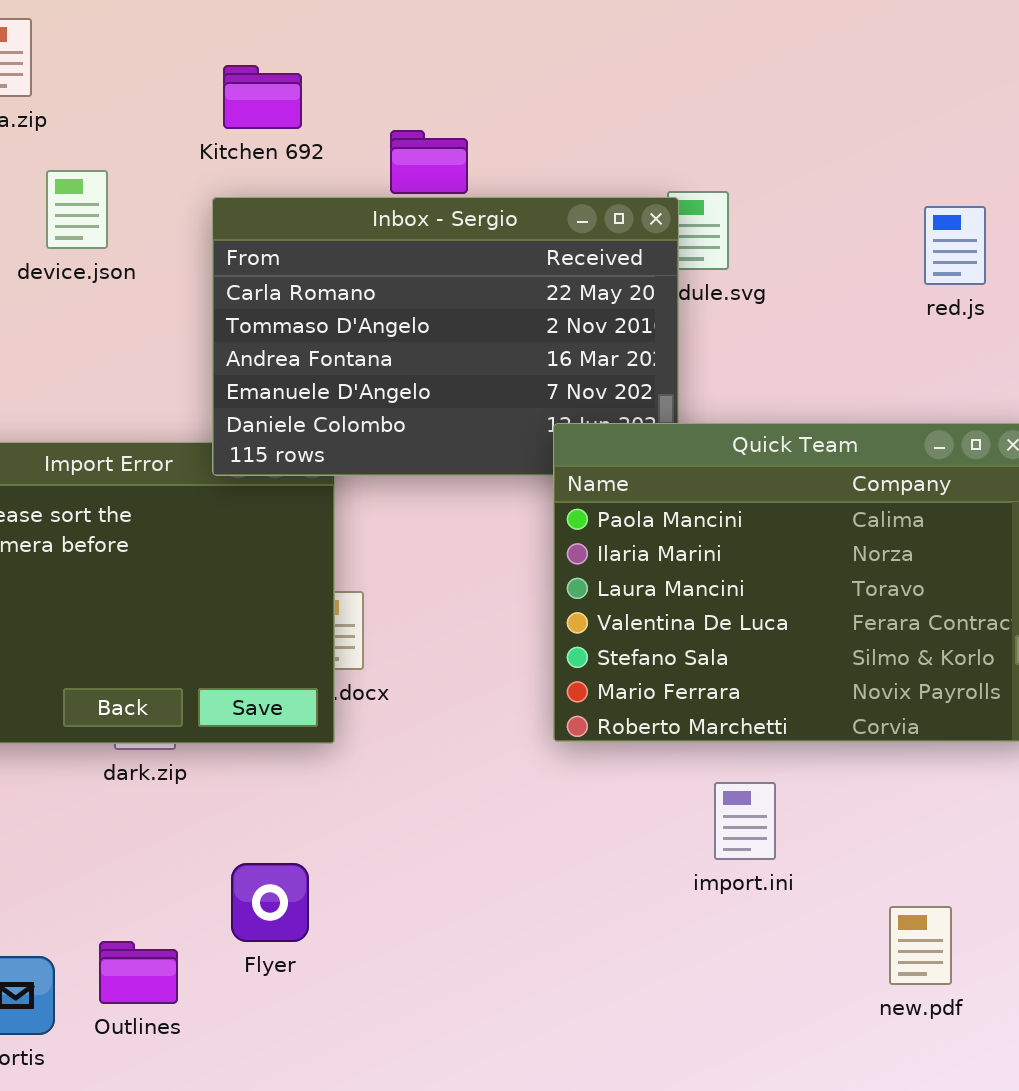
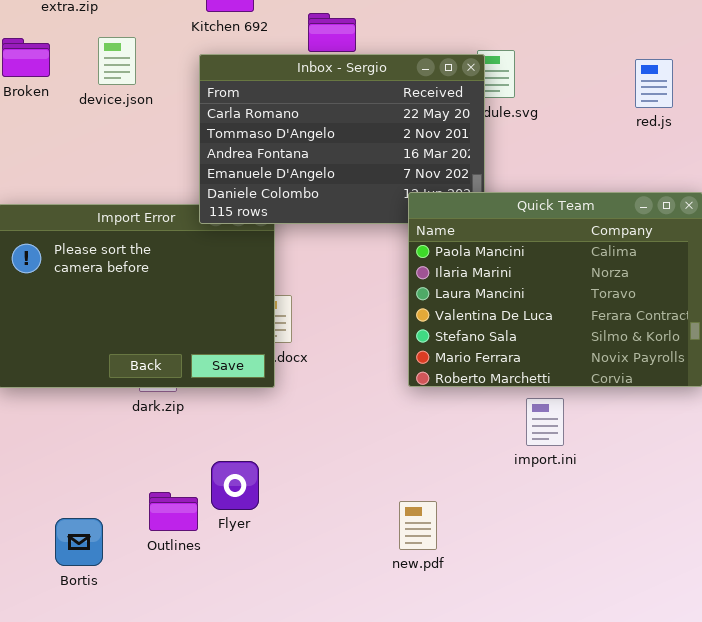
import.ini: [714,782,776,860] -> [526,398,564,446], moved
new.pdf: [889,906,952,985] -> [399,501,437,550], moved
Outlines: [99,941,178,1004] -> [149,492,198,531], moved

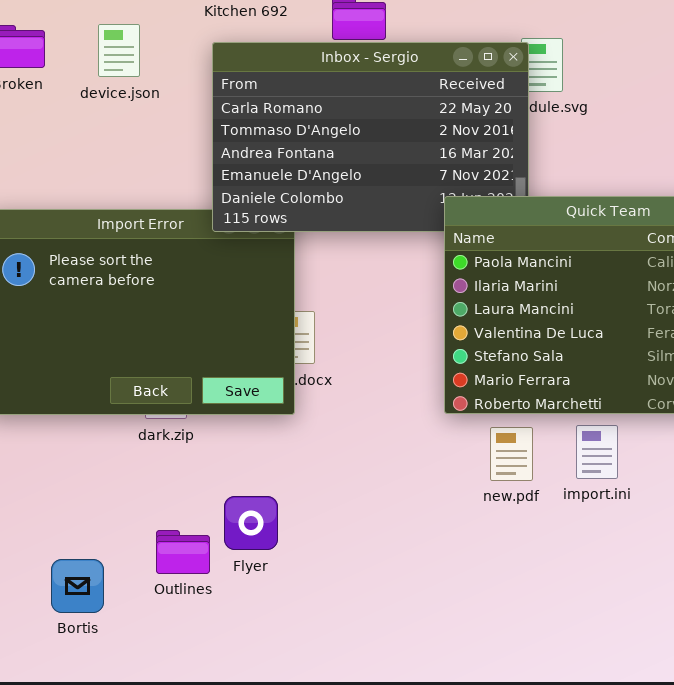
new.pdf: [399,501,437,550] -> [490,427,533,481], moved

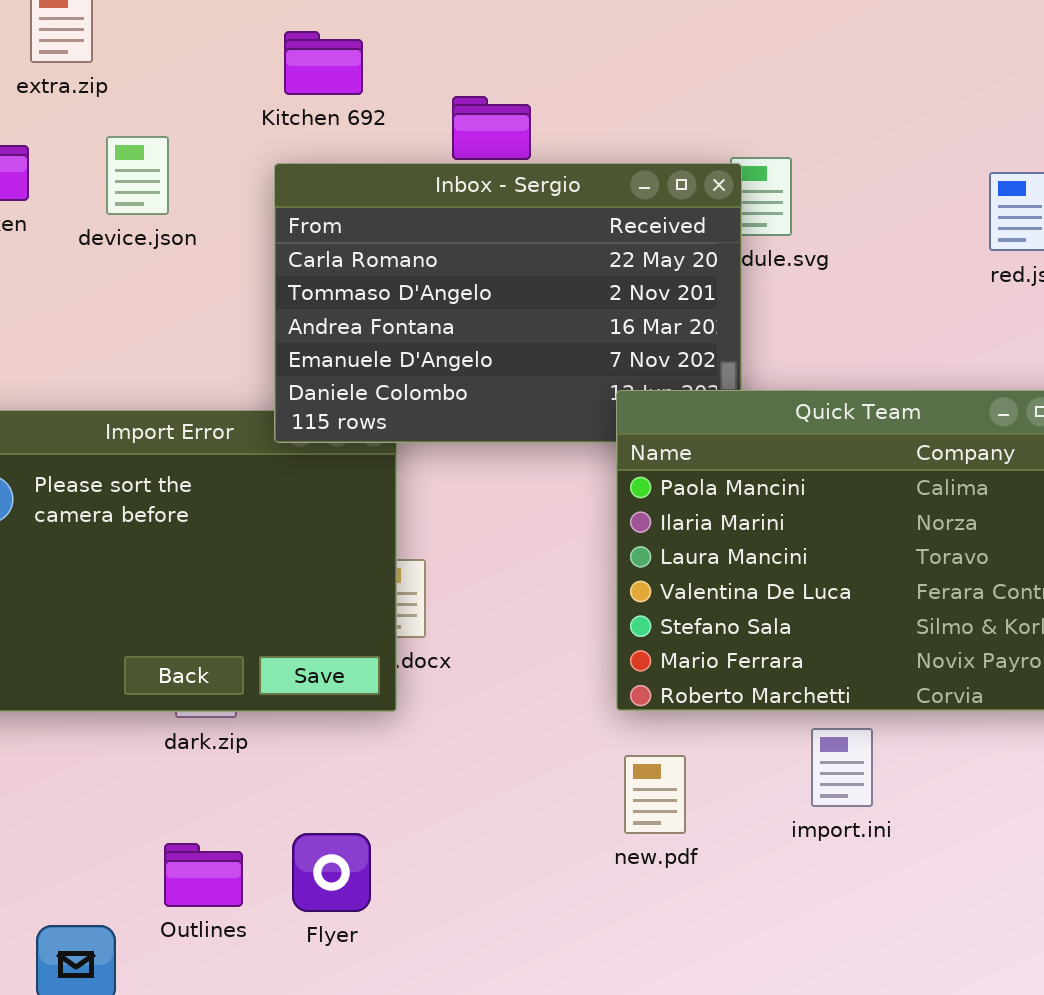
new.pdf: [490,427,533,481] -> [624,755,686,834], moved
Outlines: [156,530,210,574] -> [164,843,243,907], moved

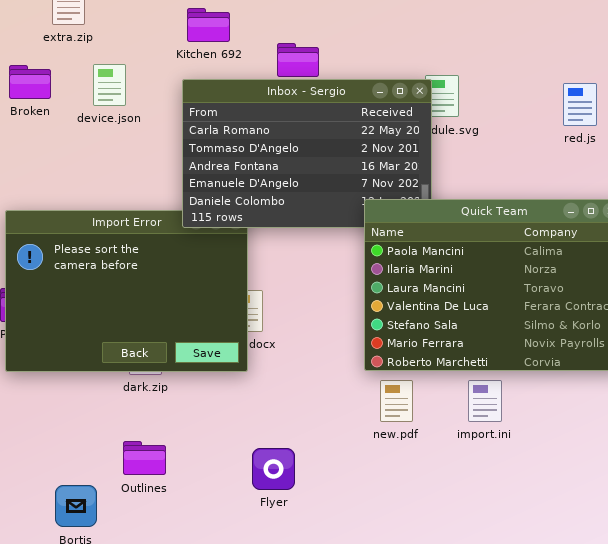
new.pdf: [624,755,686,834] -> [380,380,413,422], moved
Flyer: [292,833,371,912] -> [252,448,295,490], moved

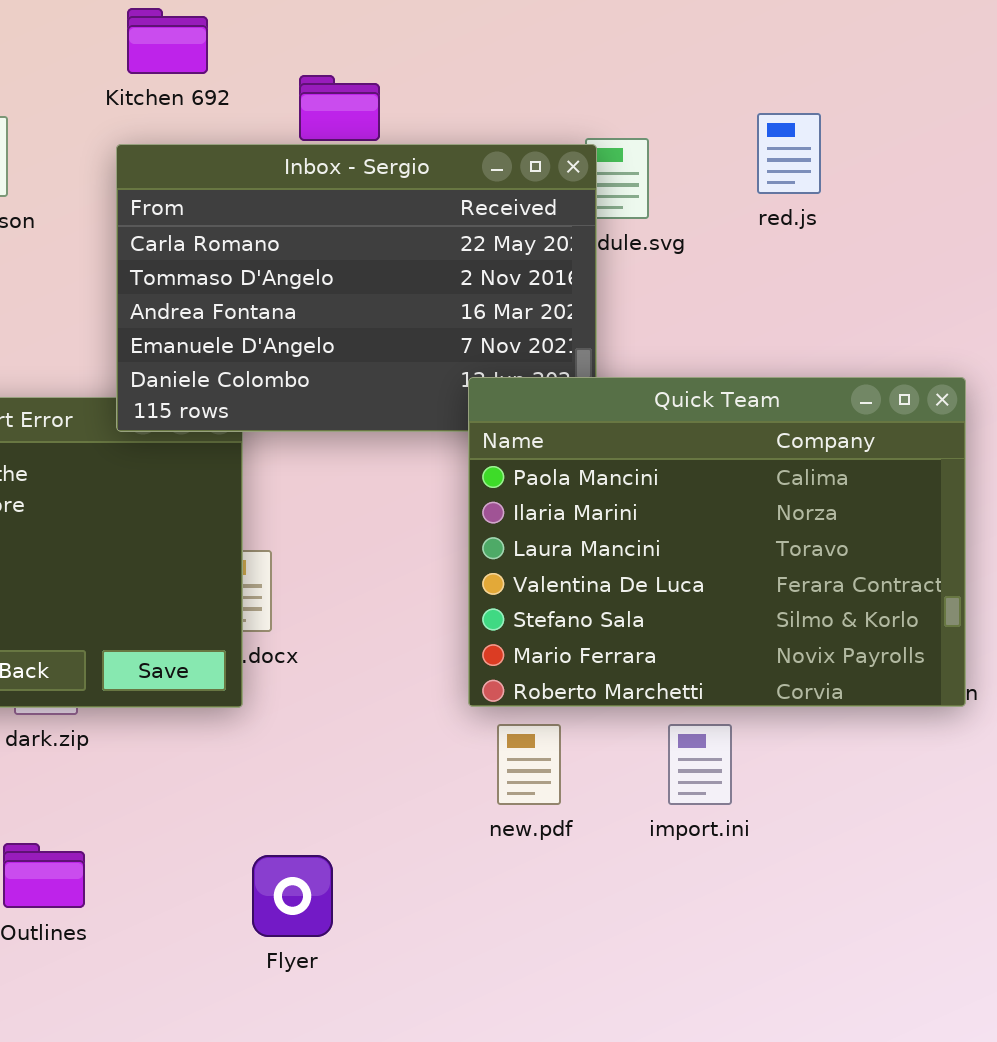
red.js: [563,83,597,126] -> [757,113,821,194], moved

